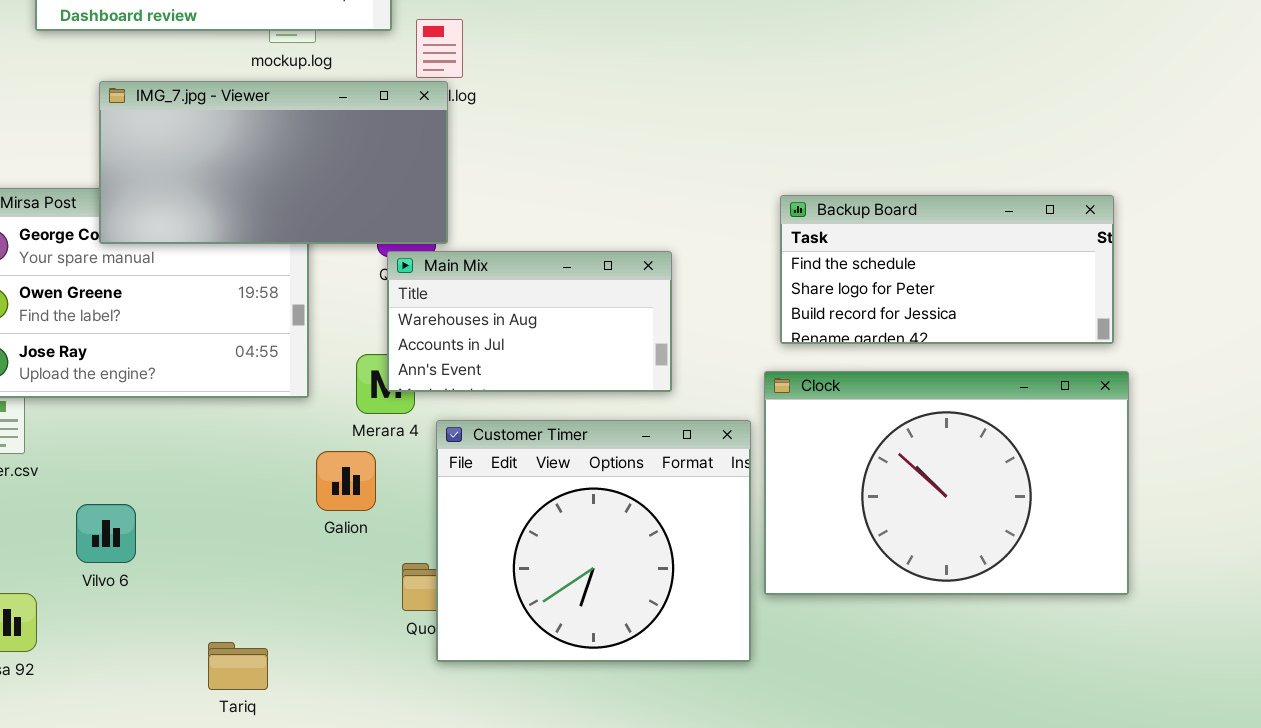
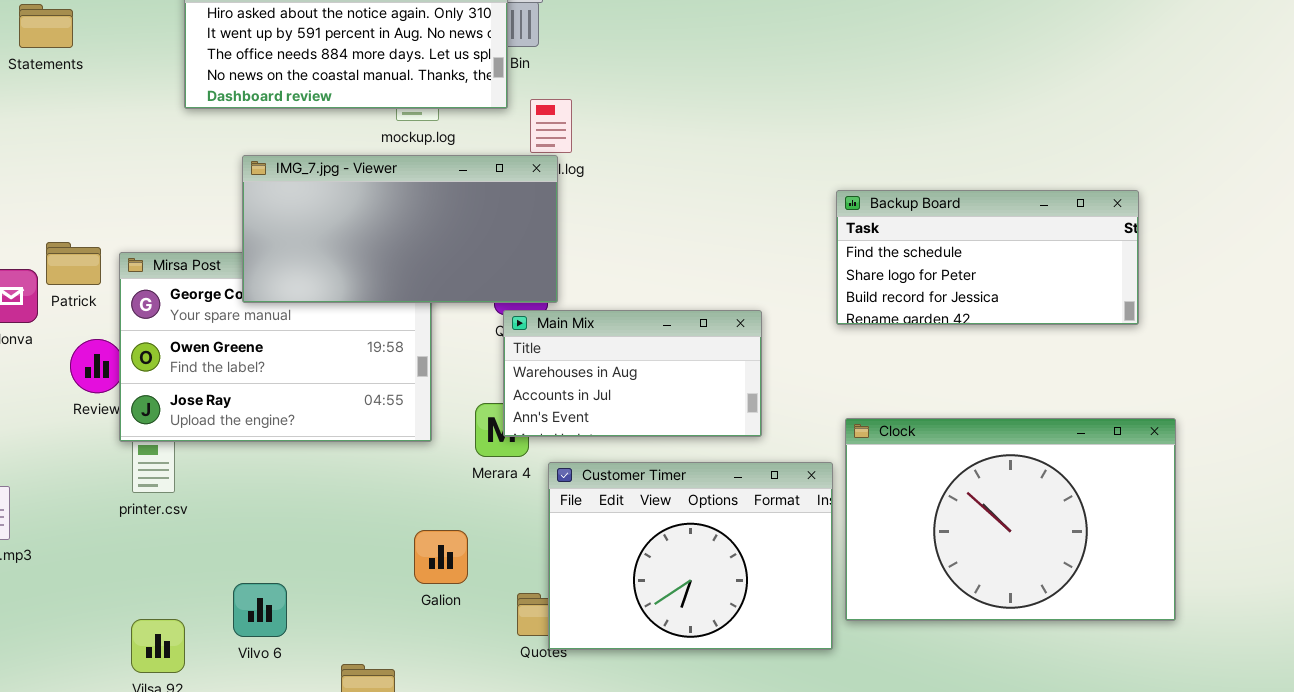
Backup Board: [780,195,1114,344] -> [836,190,1139,325], moved
Customer Timer: [436,420,751,662] -> [548,462,833,650], resized
Galion: [316,451,376,511] -> [414,530,468,584], moved
Vilvo 6: [76,504,136,563] -> [233,583,287,637], moved

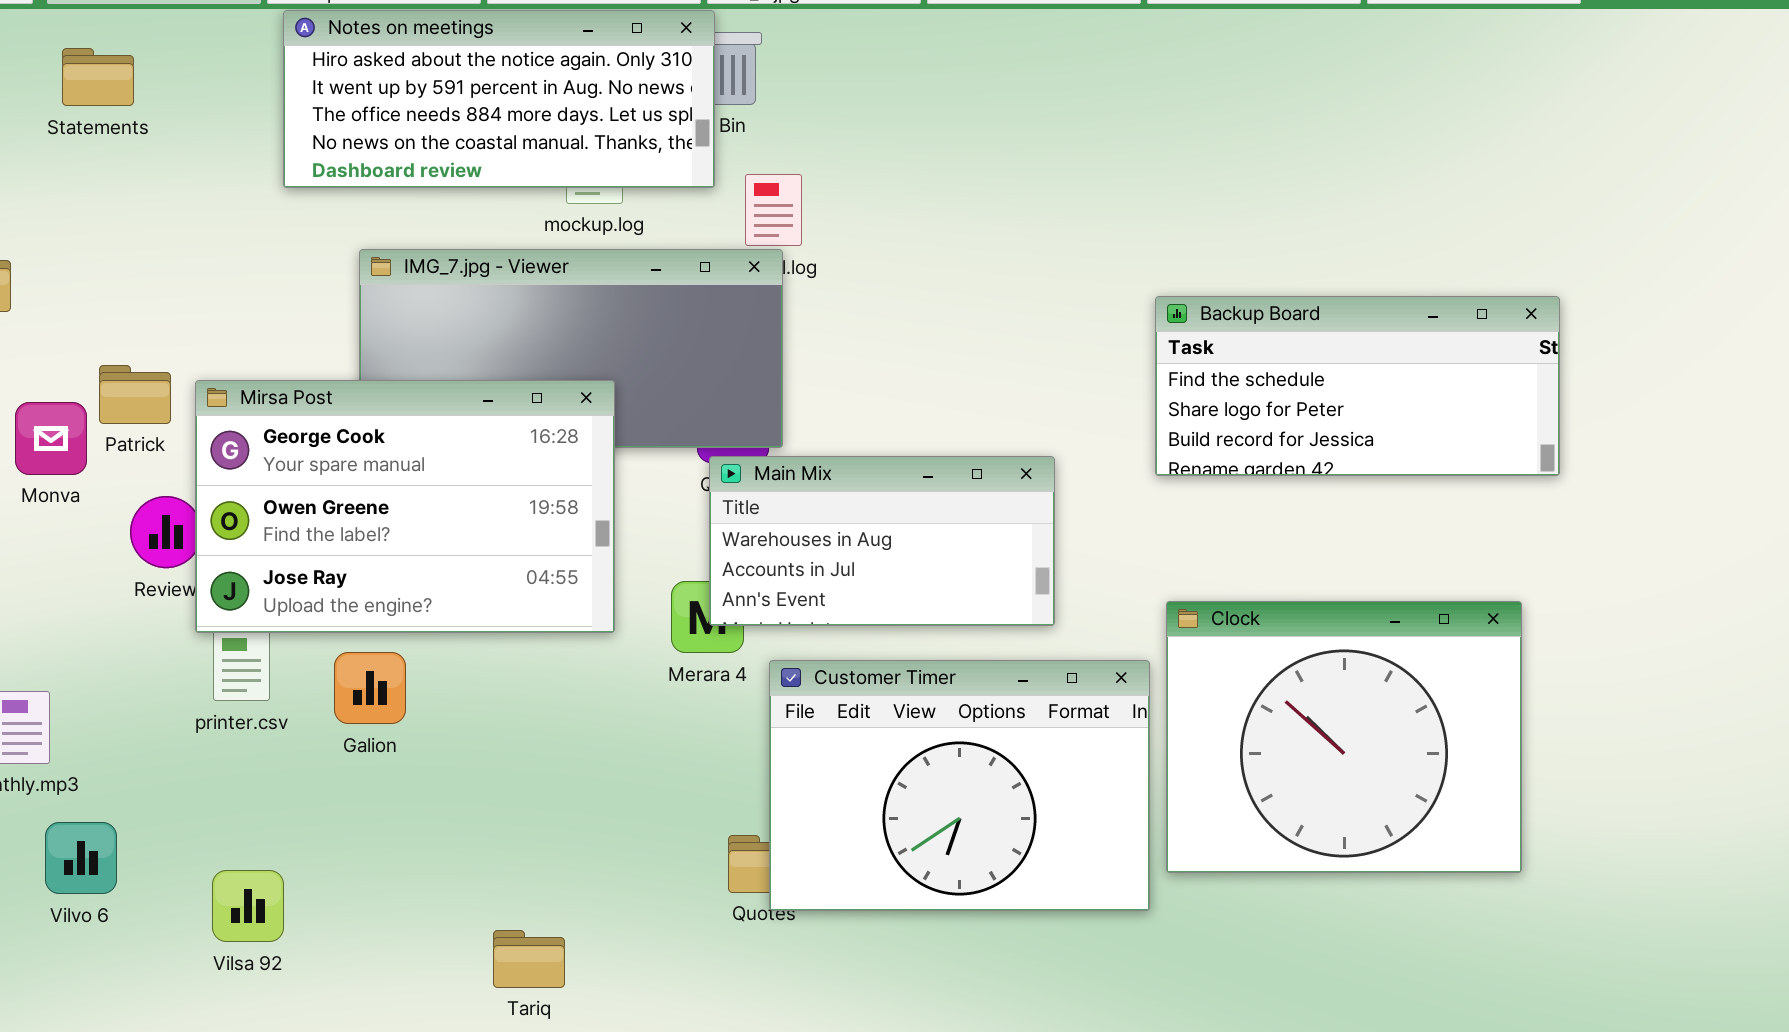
Mirsa Post: [119,252,432,442] -> [195,380,615,633], raised
Clock: [845,418,1176,621] -> [1166,601,1522,873], resized
Galion: [414,530,468,584] -> [334,652,406,724], moved
Vilvo 6: [233,583,287,637] -> [45,822,117,894], moved

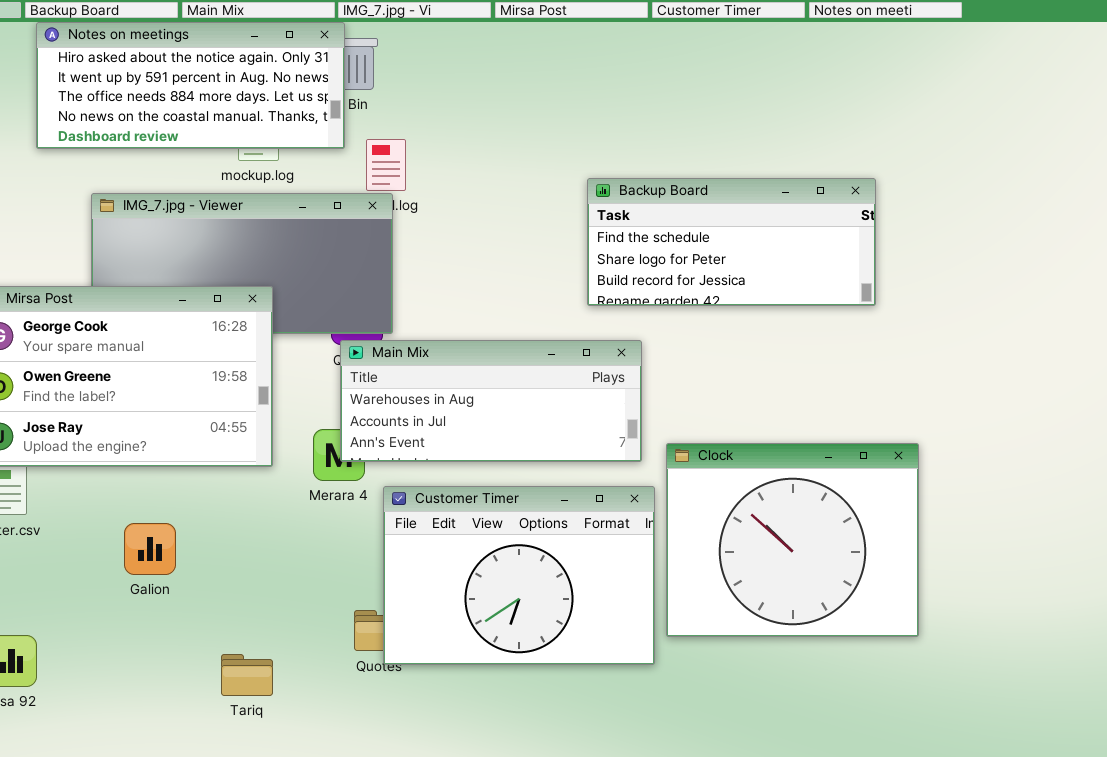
Backup Board: [1155,296,1560,476] -> [587,178,876,306], moved
Main Mix: [709,456,1055,626] -> [340,340,642,462], resized
Galion: [334,652,406,724] -> [124,523,176,575], moved
Tariq: [493,930,565,988] -> [221,654,273,696], moved

